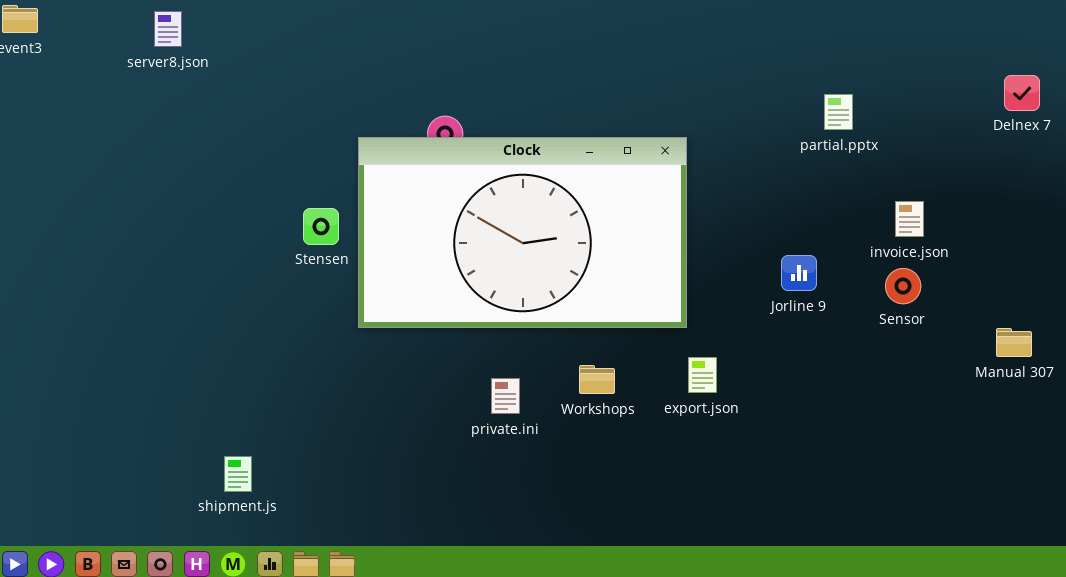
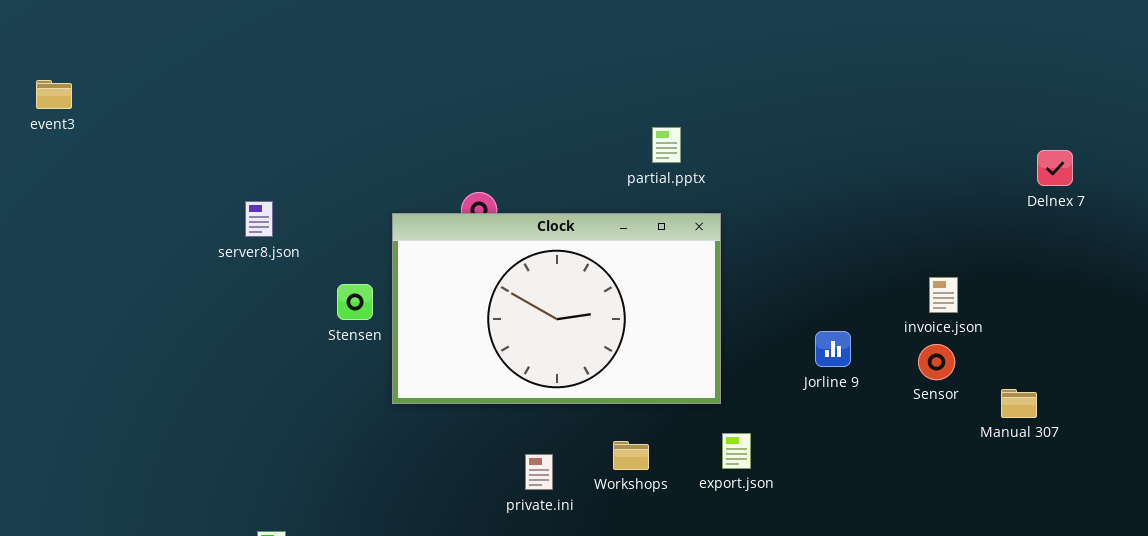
server8.json: [154,11,182,47] -> [245,201,273,237], moved
partial.pptx: [824,94,853,130] -> [652,127,681,163], moved
Manual 307: [996,328,1032,357] -> [1001,389,1037,418], moved

